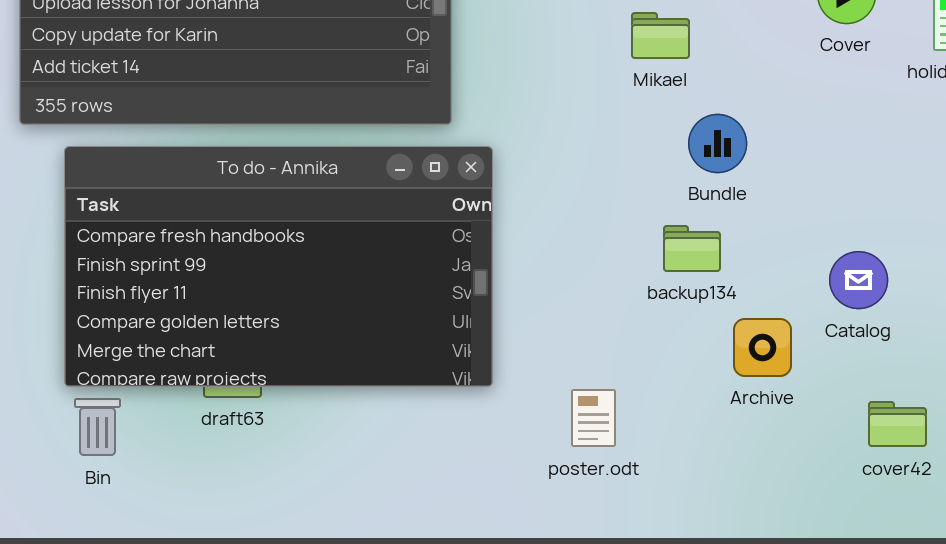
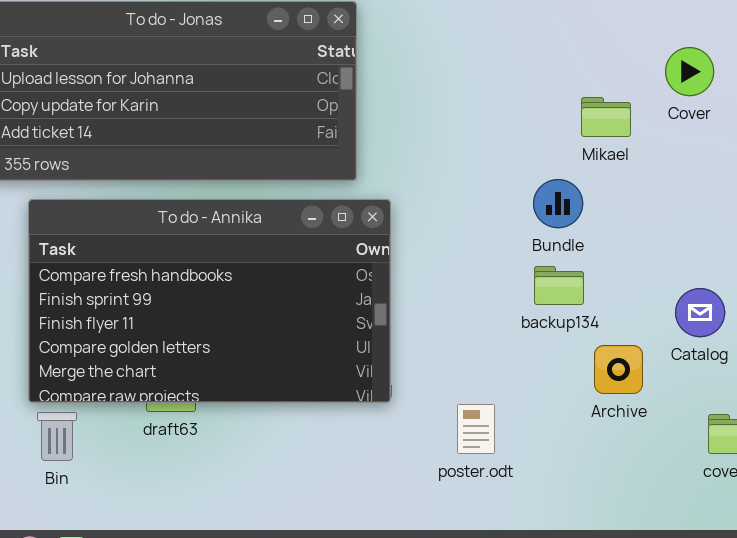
Mikael: [631,12,690,59] -> [581,97,631,137], moved
Bundle: [688,114,747,173] -> [533,179,583,228], moved

